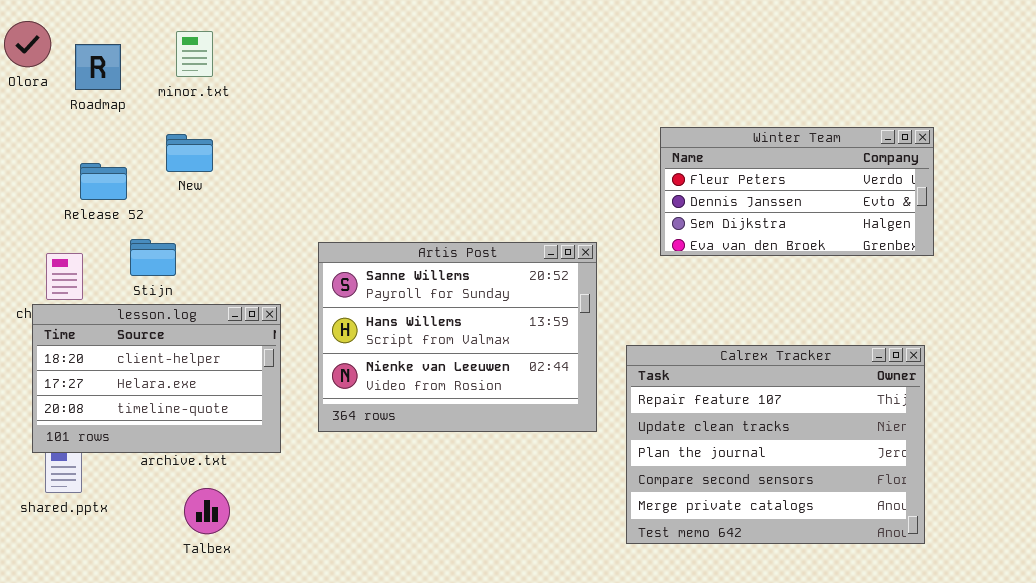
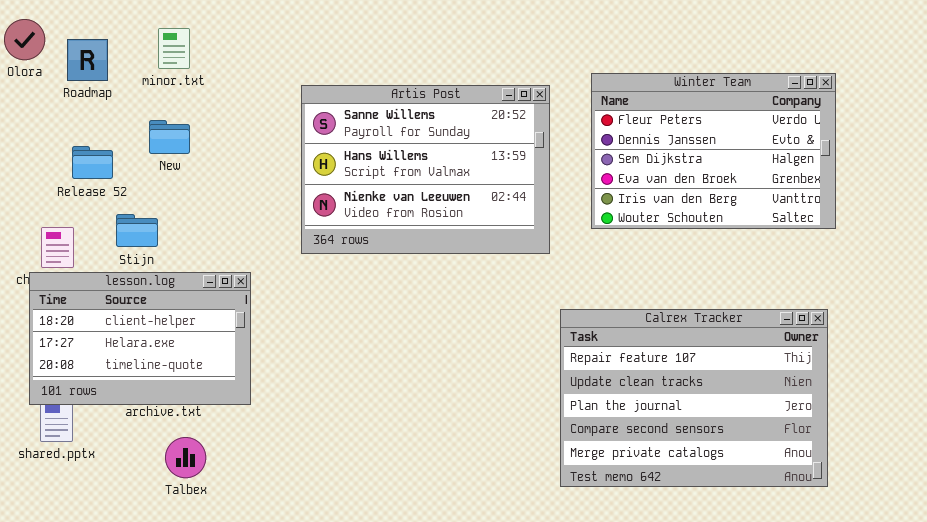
Winter Team: [660,127,934,256] -> [591,73,836,229], resized
Artis Post: [318,242,597,432] -> [301,85,550,254], moved

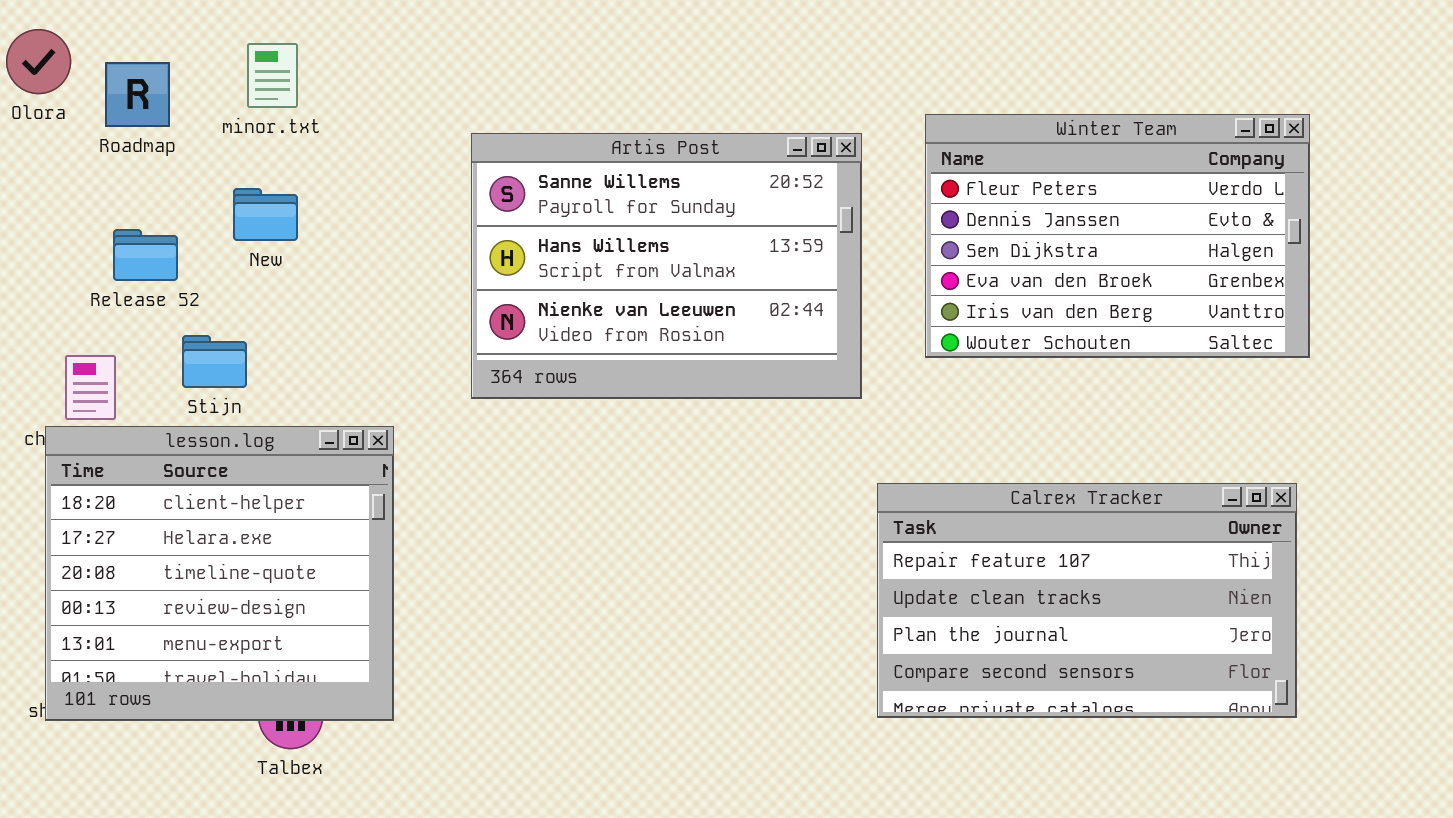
lesson.log: [29,272,251,405] -> [45,426,394,721], resized
Calrex Tracker: [560,309,828,487] -> [877,483,1297,718], resized

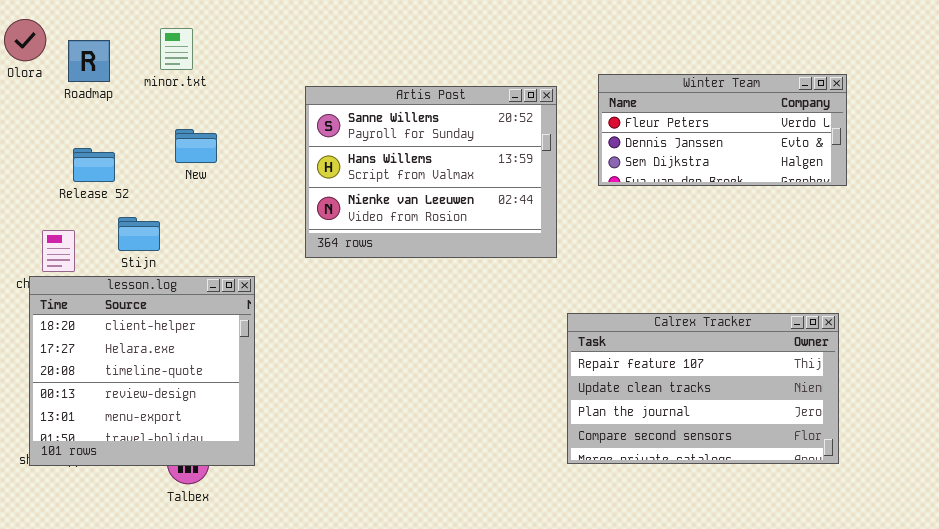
Winter Team: [925,114,1310,358] -> [598,74,847,186], resized
New: [233,188,298,241] -> [175,129,217,163], moved

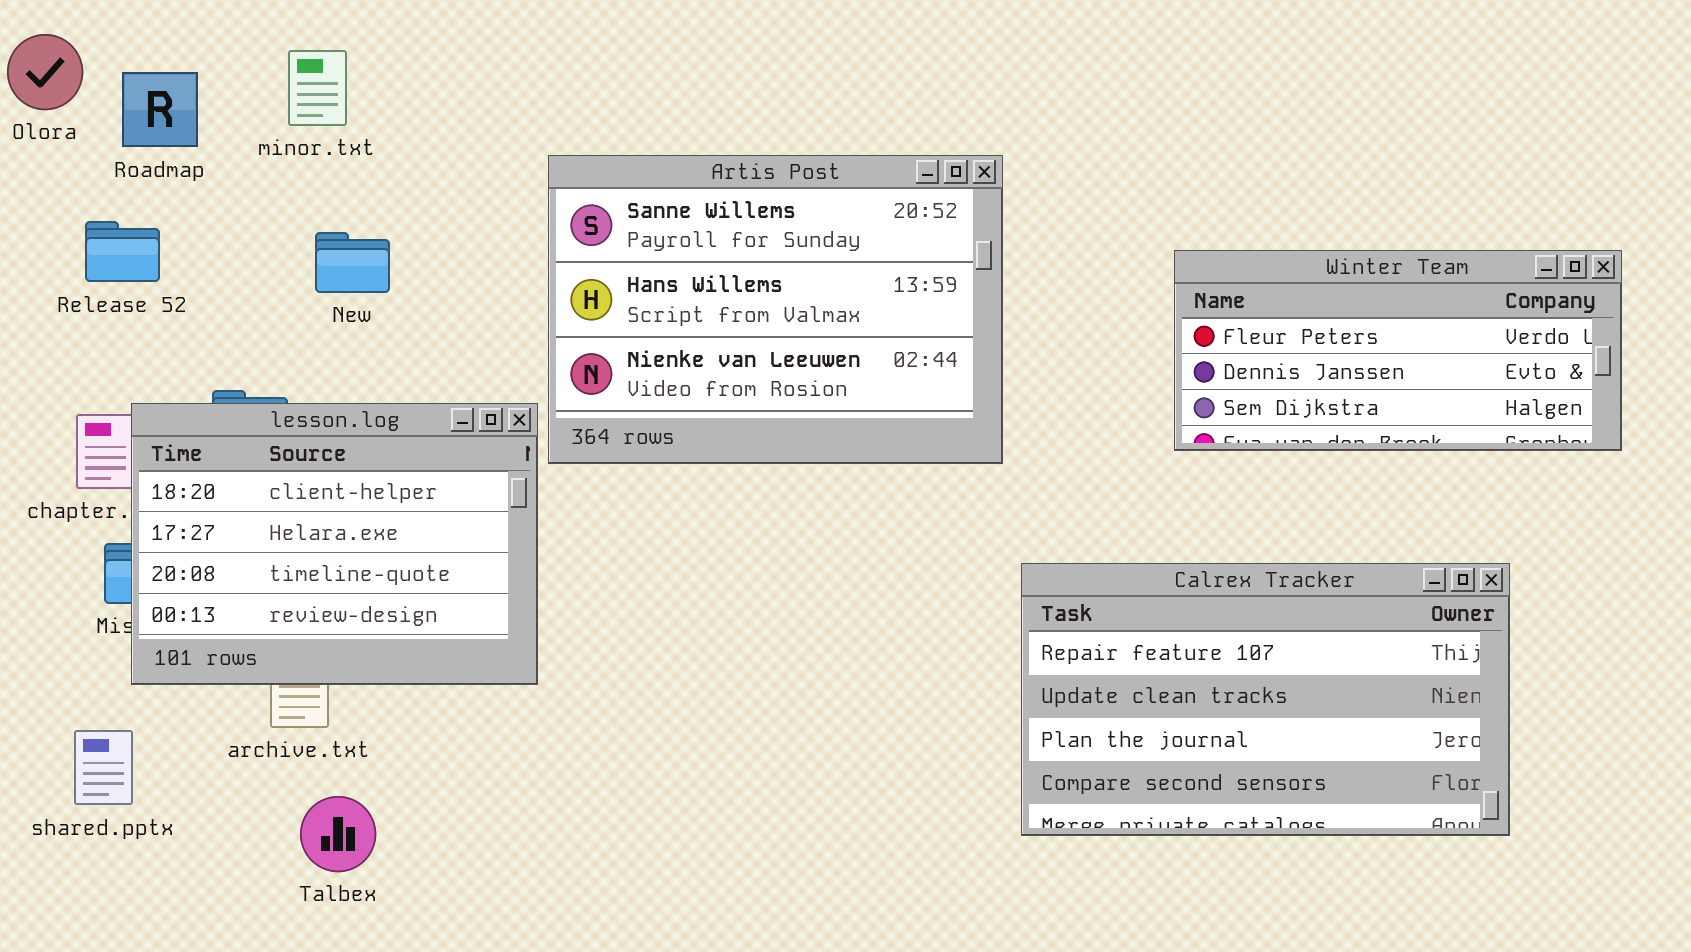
Winter Team: [598,74,847,186] -> [1174,250,1622,451], moved
Release 52: [73,148,115,182] -> [85,221,160,282], moved
lesson.log: [29,276,255,466] -> [131,403,538,685], moved, resized

